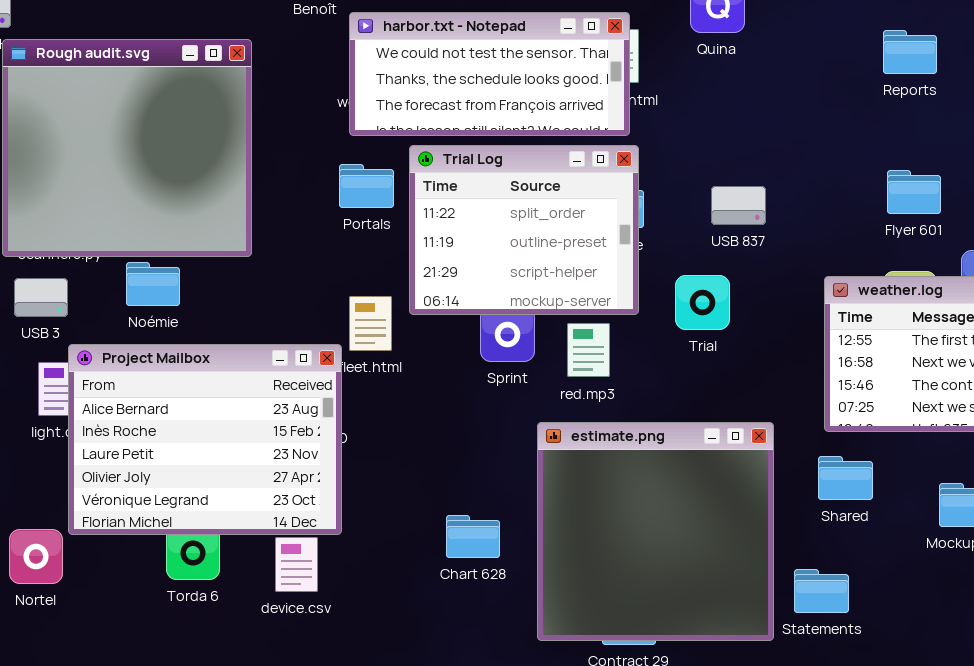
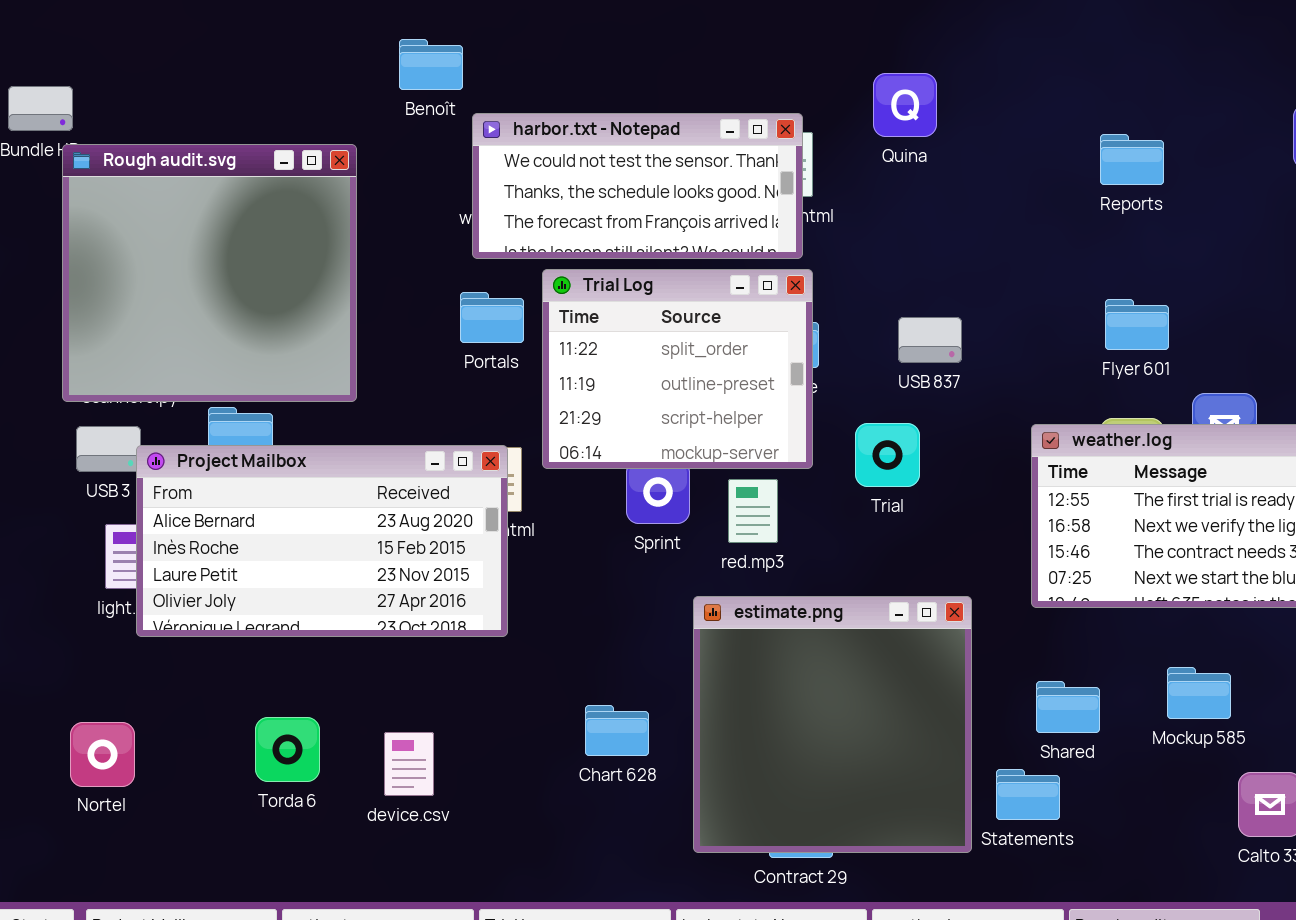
Project Mailbox: [68,344,342,535] -> [136,445,508,637], moved, resized
Shared: [818,456,873,500] -> [1036,681,1100,733], moved

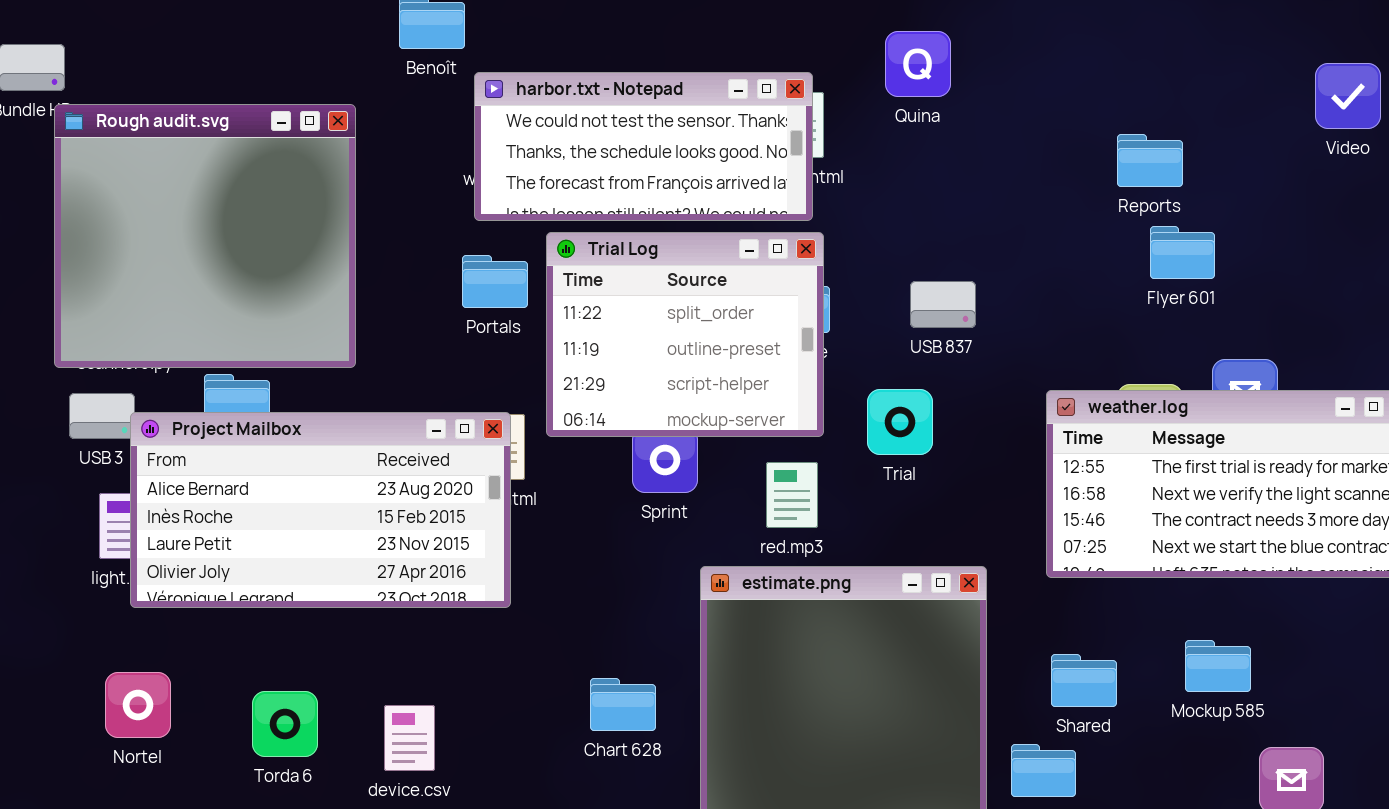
Reports: [1100,134,1164,185] -> [1117,134,1183,187], moved
Flyer 601: [1105,299,1169,350] -> [1150,226,1215,279], moved
red.mp3: [728,479,778,543] -> [766,462,818,528], moved
Nortel: [70,722,135,787] -> [105,672,171,738], moved

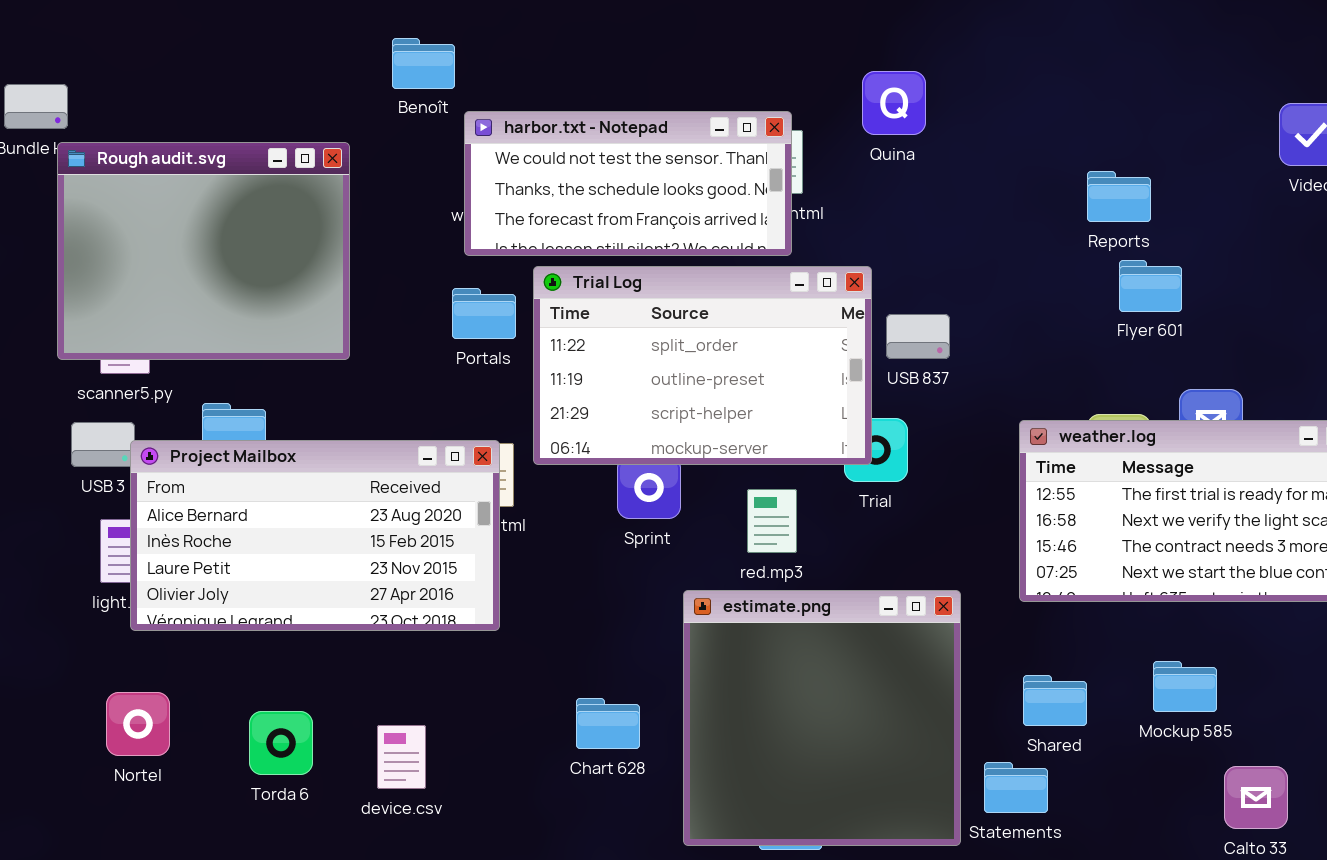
Rough audit.svg: [54,104,356,368] -> [57,142,350,360], resized
Trial Log: [546,232,824,437] -> [533,266,872,465], resized

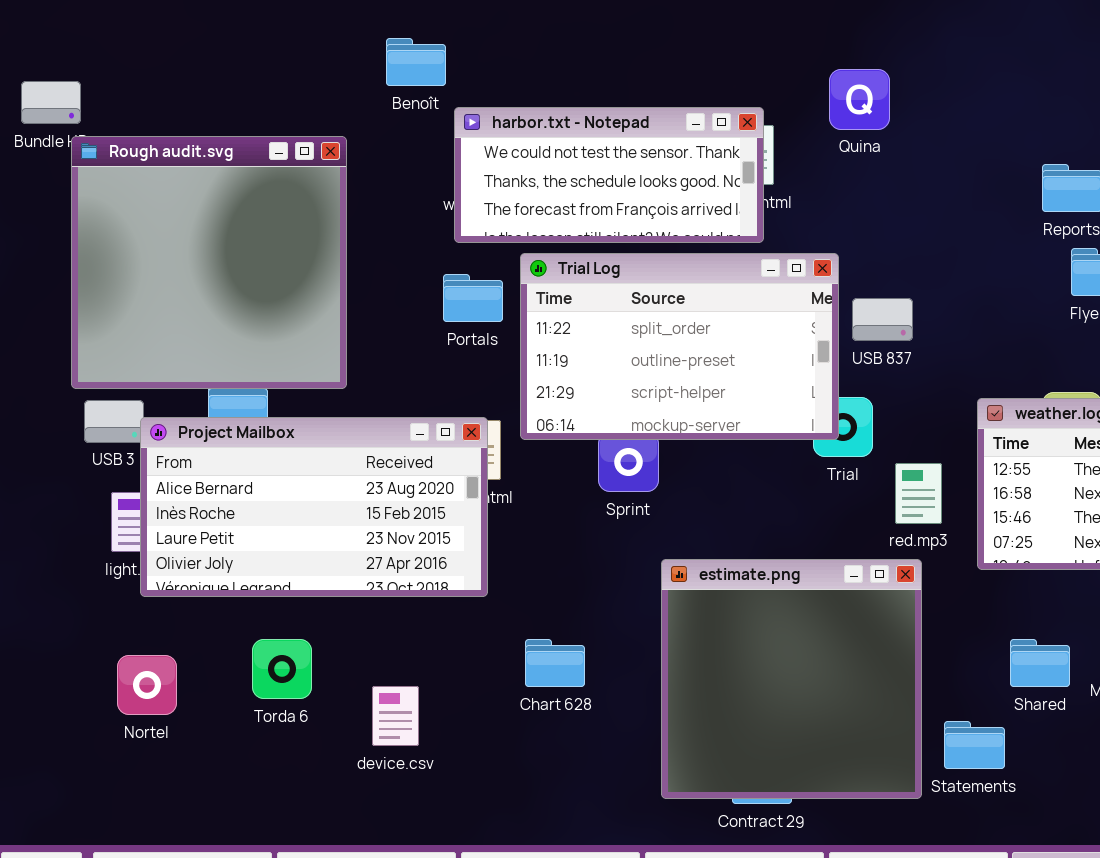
Rough audit.svg: [57,142,350,360] -> [71,136,347,389], resized
red.mp3: [747,489,797,553] -> [895,463,942,524], moved
Shared: [1023,675,1087,726] -> [1010,639,1070,687], moved
Chart 628: [576,698,640,749] -> [525,639,585,687], moved
Torda 6: [249,711,313,775] -> [252,639,312,699], moved

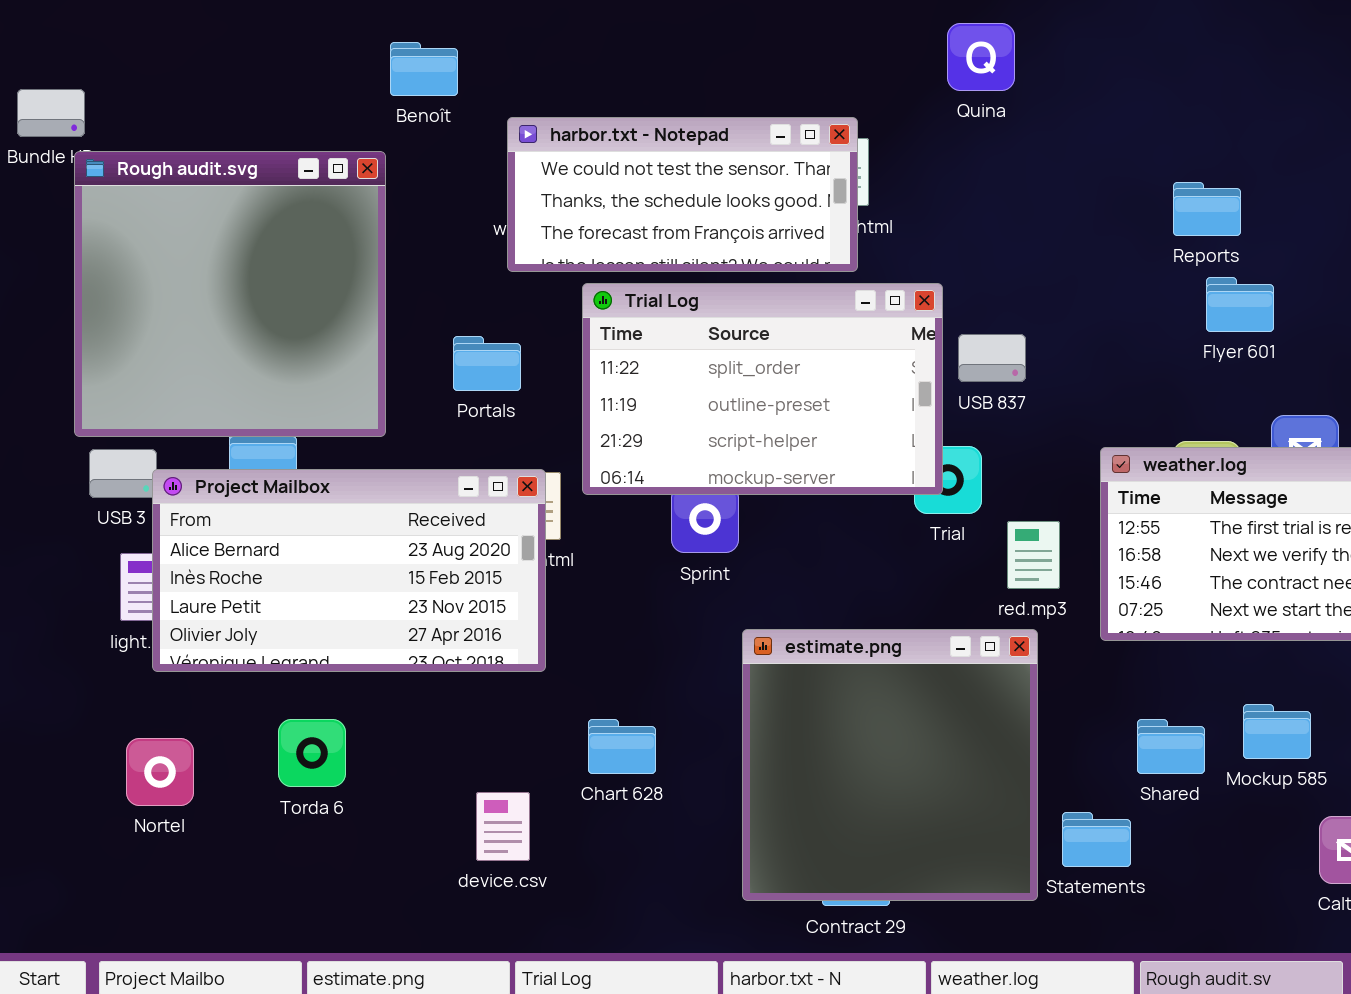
Benoît: [386,38,446,86] -> [390,42,458,96], moved
Quina: [829,69,890,130] -> [947,23,1015,91], moved
Portals: [443,274,503,322] -> [453,336,521,391], moved
device.csv: [372,686,419,746] -> [476,792,530,861], moved

